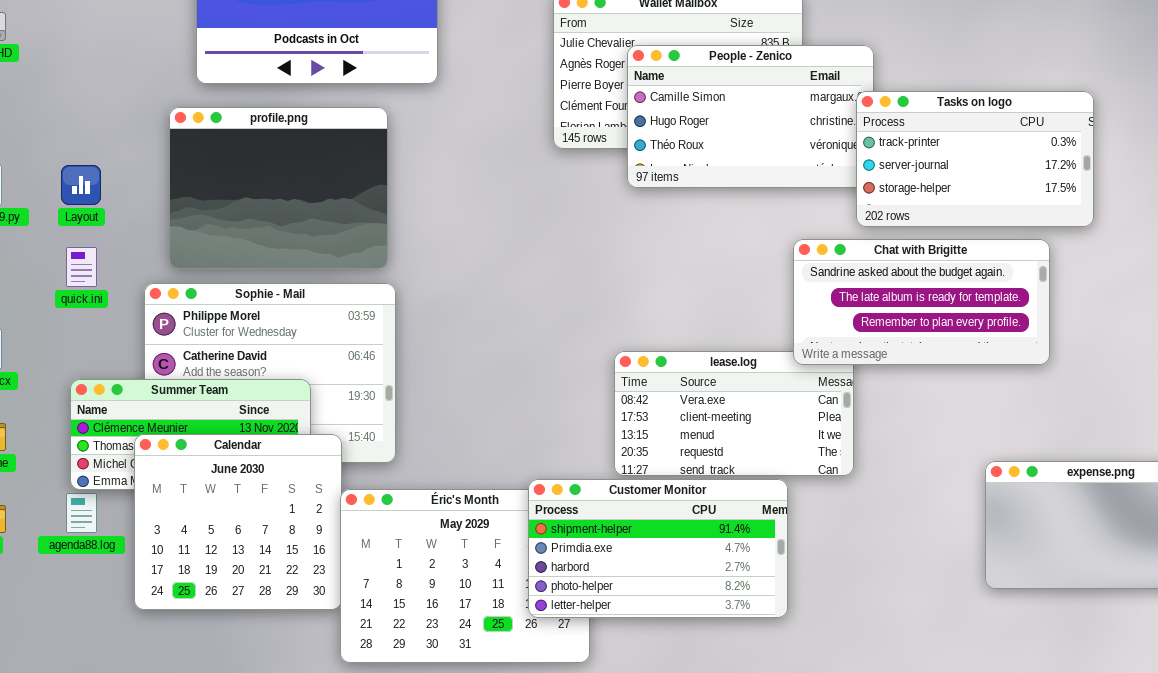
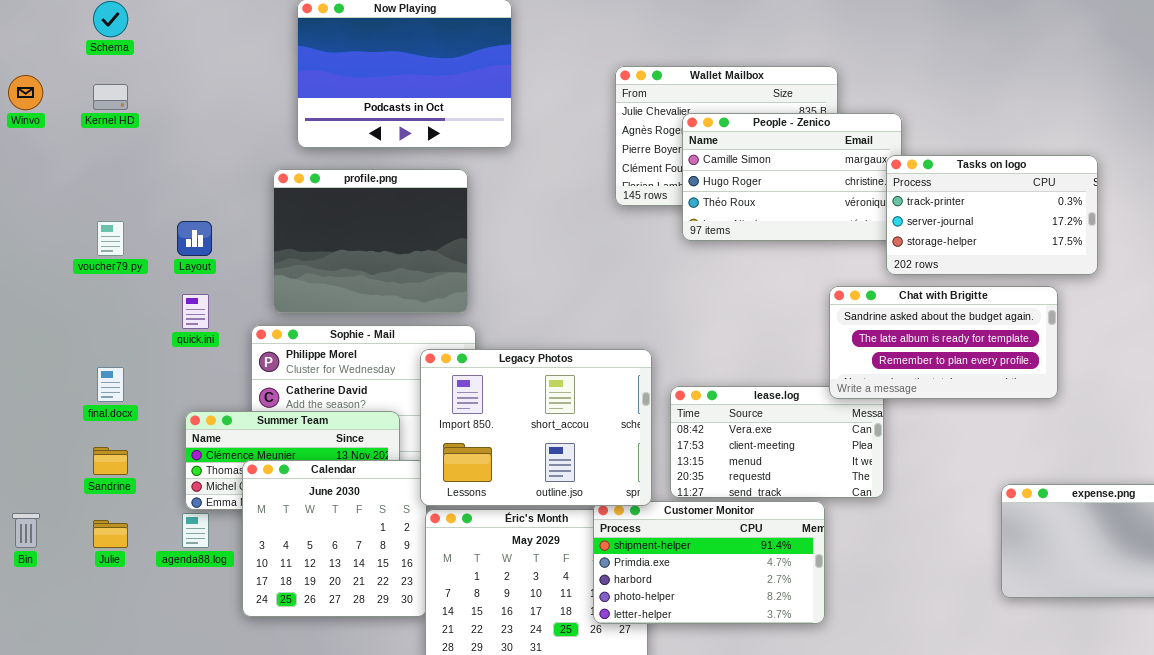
Legacy Photos: none -> [420,349,652,506], opened

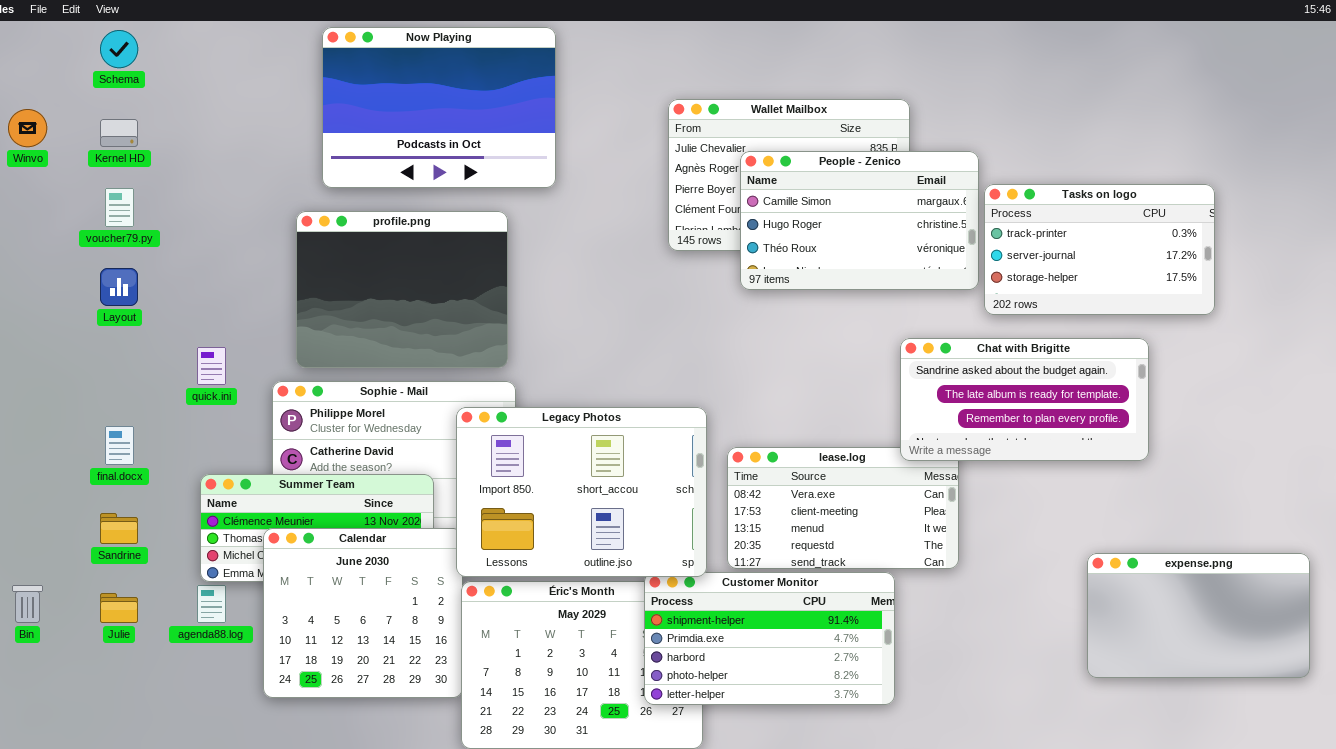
Tasks on logo: [886,155,1098,275] -> [984,184,1215,315], moved
voucher79.py: [97,221,124,256] -> [105,188,134,227], moved
Layout: [177,221,212,256] -> [100,268,138,306], moved

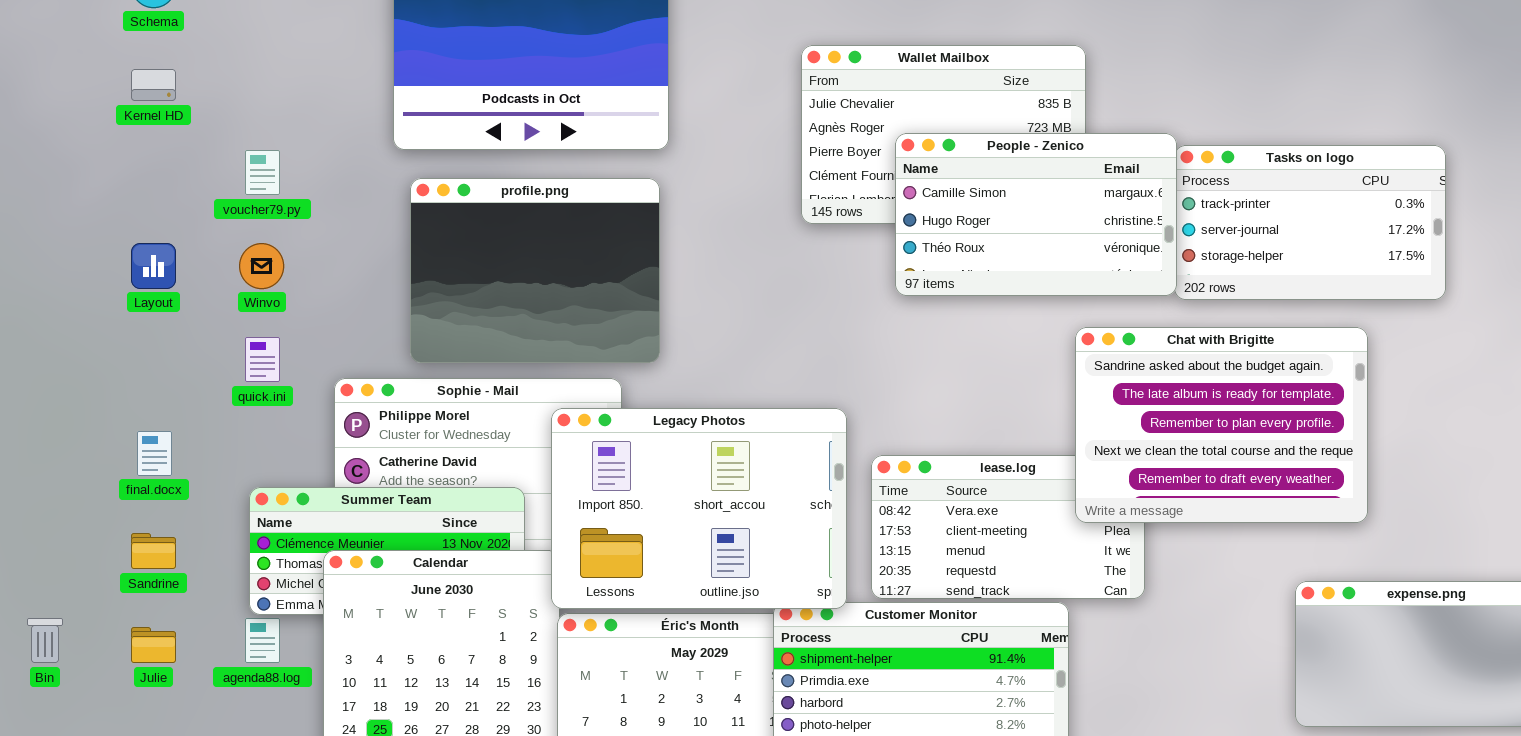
Winvo: [8,109,47,147] -> [239,243,284,289], moved
People - Zenico: [740,151,979,290] -> [895,133,1177,296], moved
voucher79.py: [105,188,134,227] -> [245,150,280,195], moved
profile.png: [296,211,508,368] -> [410,178,660,363], moved
Chat with Brigitte: [900,338,1149,461] -> [1075,327,1368,523], resized

